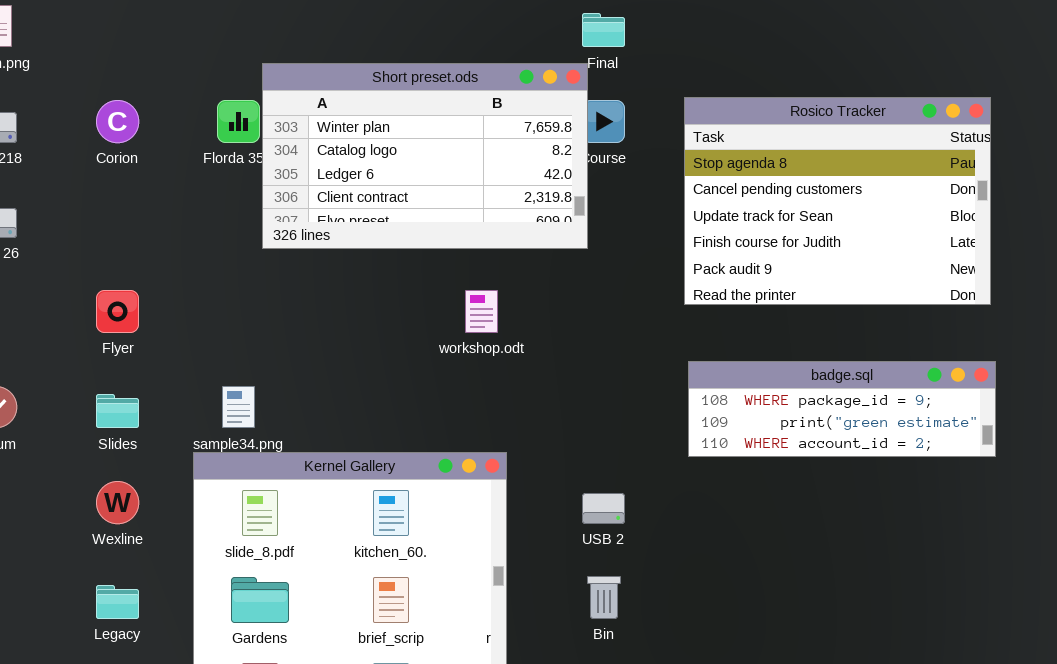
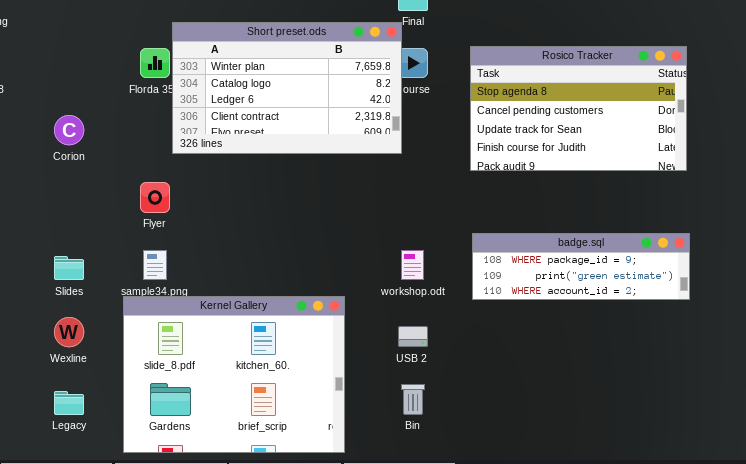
Rosico Tracker: [684,97,991,305] -> [470,46,687,171], resized
Corion: [96,100,139,143] -> [54,115,84,145], moved
Flyer: [96,290,139,333] -> [140,182,170,213], moved
workshop.odt: [465,290,498,333] -> [401,250,424,280], moved

